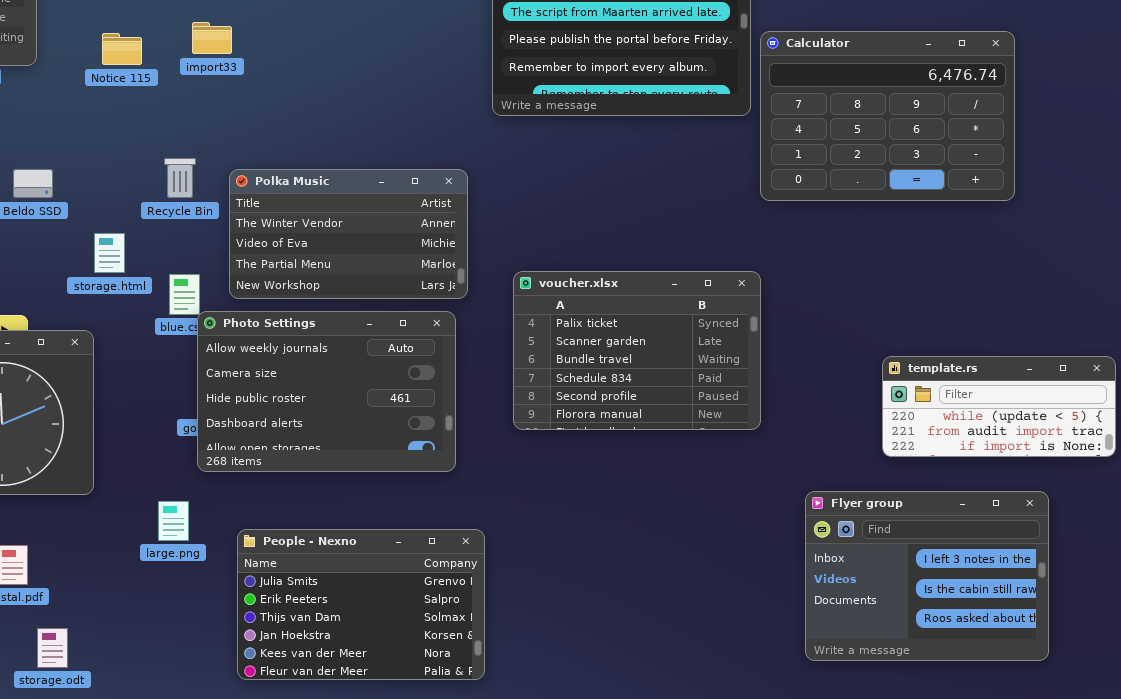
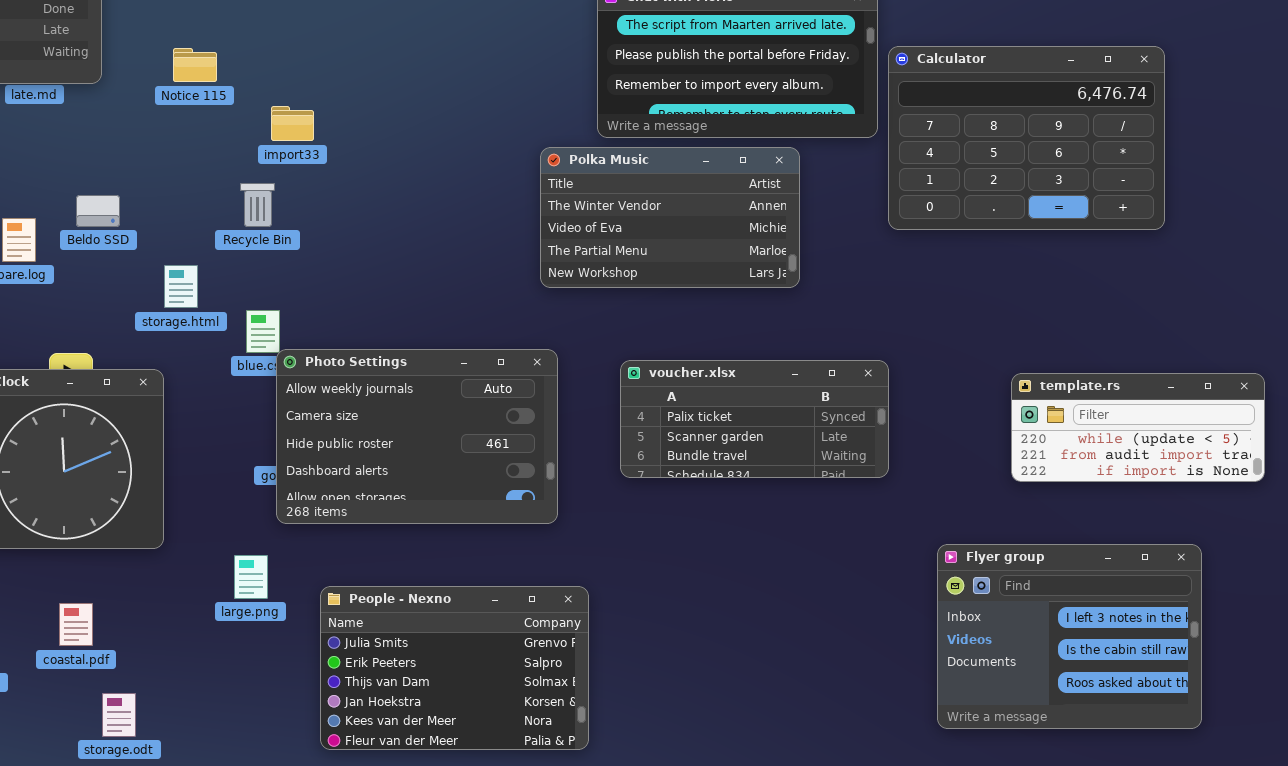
import33: [192,22,232,54] -> [271,106,314,141], moved
Polka Music: [229,169,468,299] -> [540,147,800,288], moved
voucher.xlsx: [513,271,761,430] -> [620,360,889,478], resized
template.rs: [882,356,1116,457] -> [1011,373,1265,482], moved

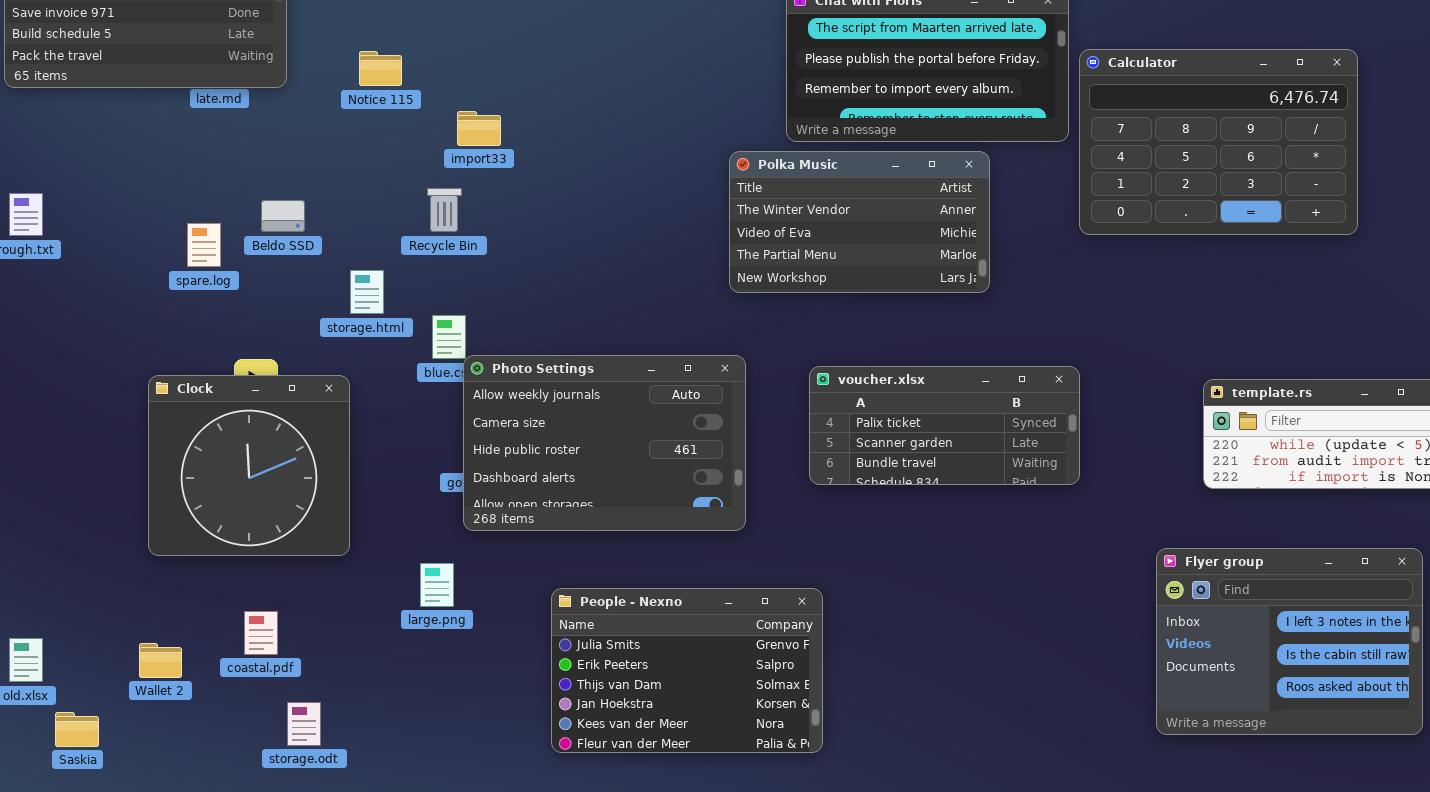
Flyer group: [937,544,1202,729] -> [1156,548,1423,735], moved
People - Nexno: [320,586,589,750] -> [551,588,823,753], moved

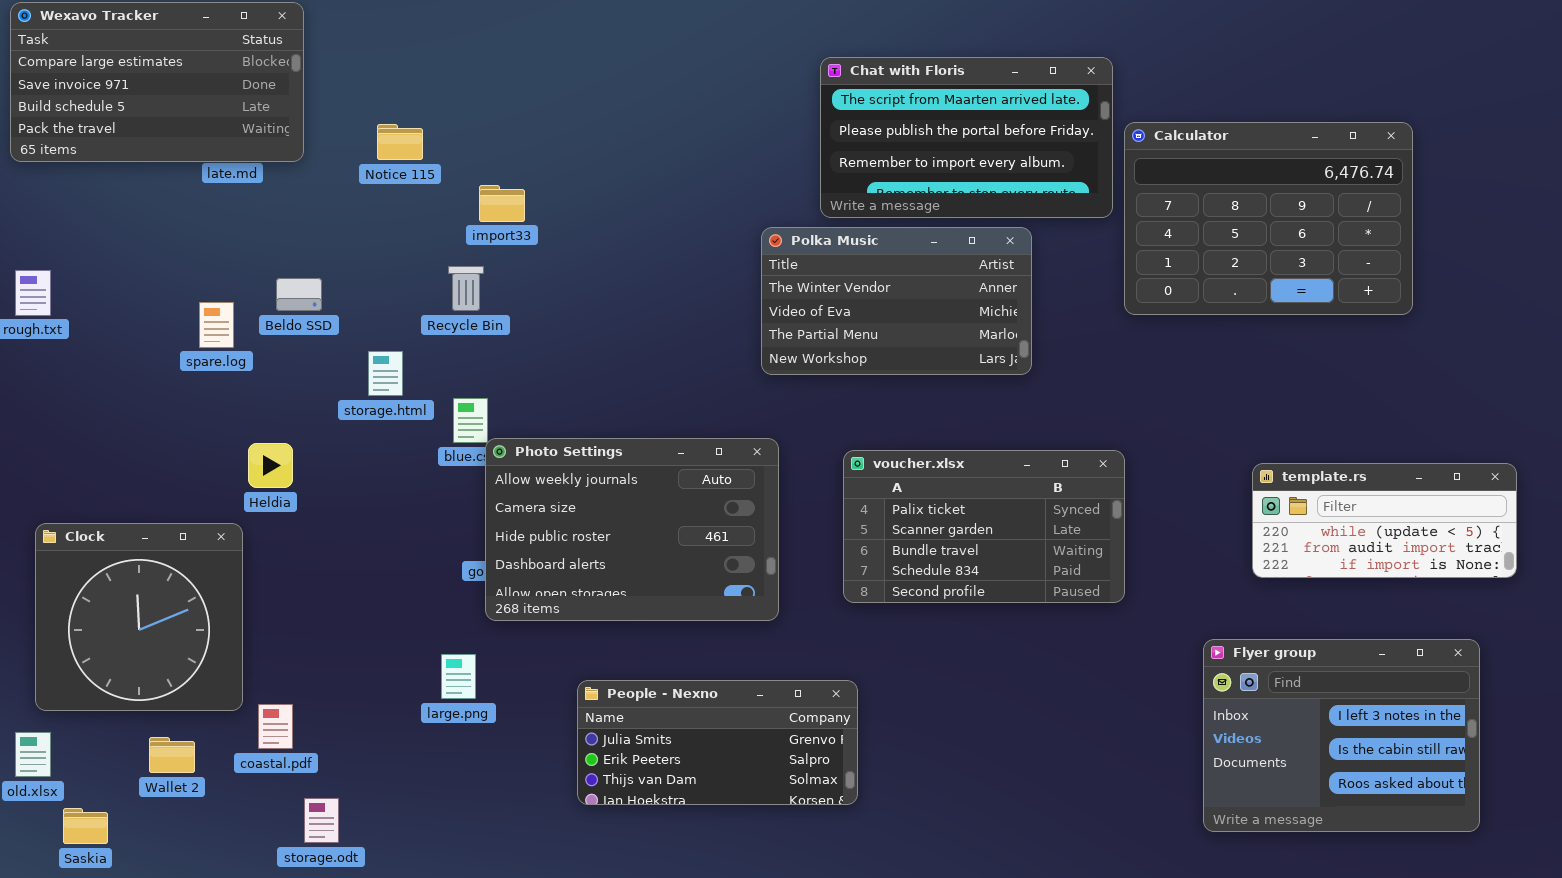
voucher.xlsx: [809,366,1080,485] -> [843,450,1125,603], resized
Clock: [148,375,350,556] -> [35,523,243,711], moved
People - Nexno: [551,588,823,753] -> [577,680,858,805], resized

